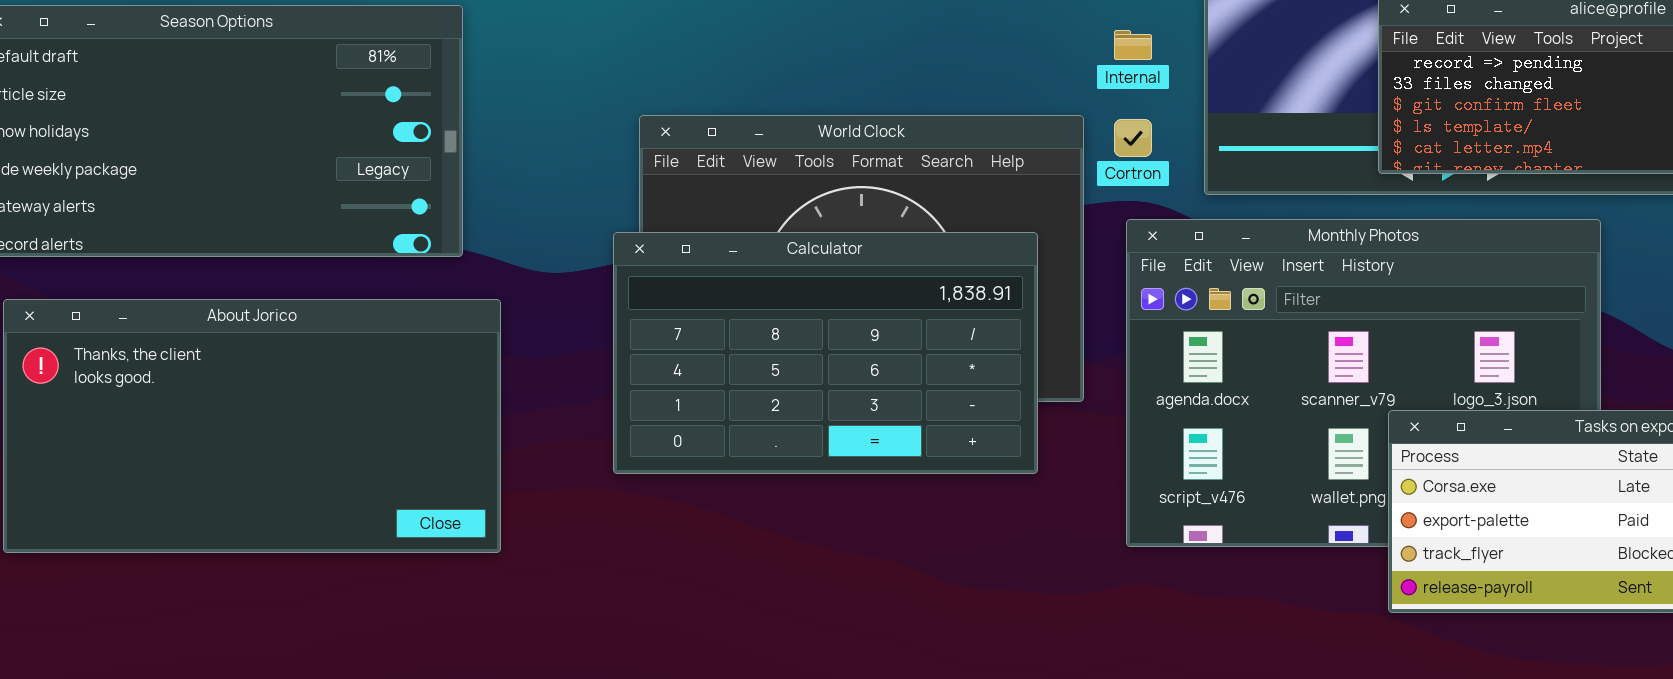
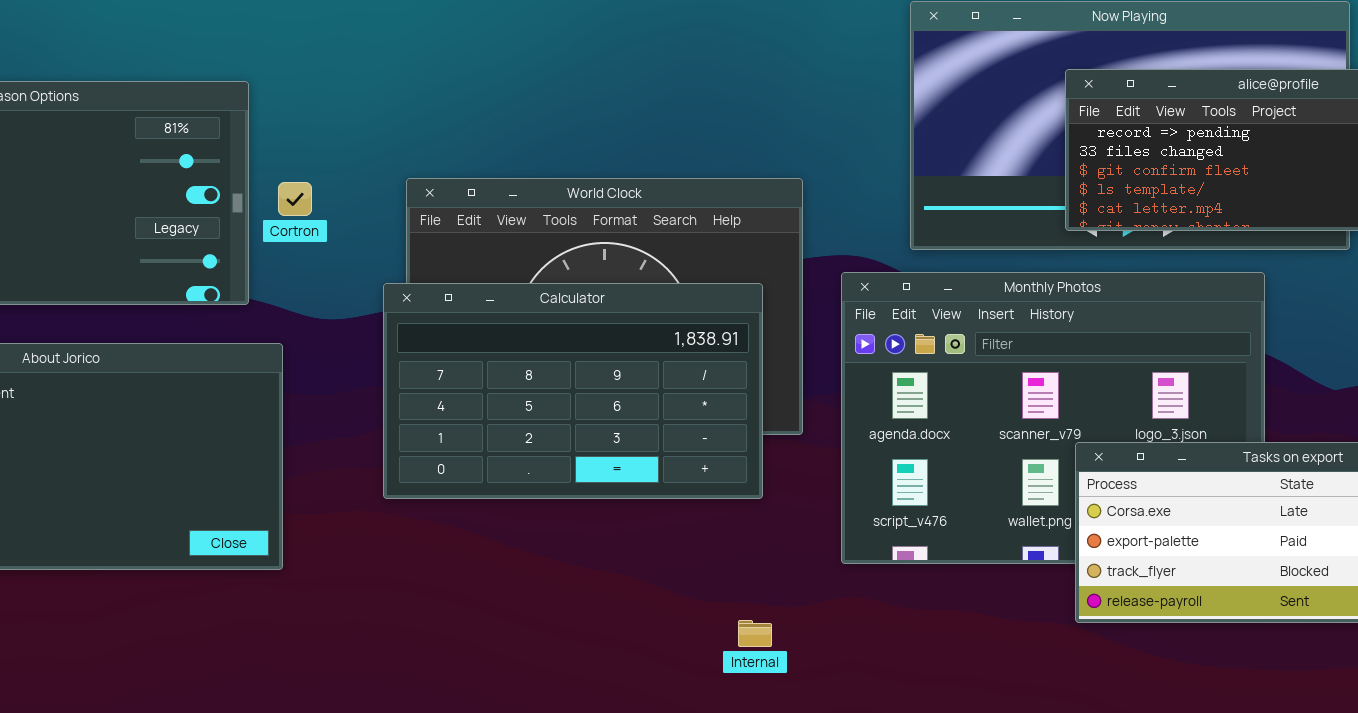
Internal: [1114,30,1152,60] -> [738,620,772,647], moved
Cortron: [1114,119,1152,157] -> [278,182,312,216], moved

